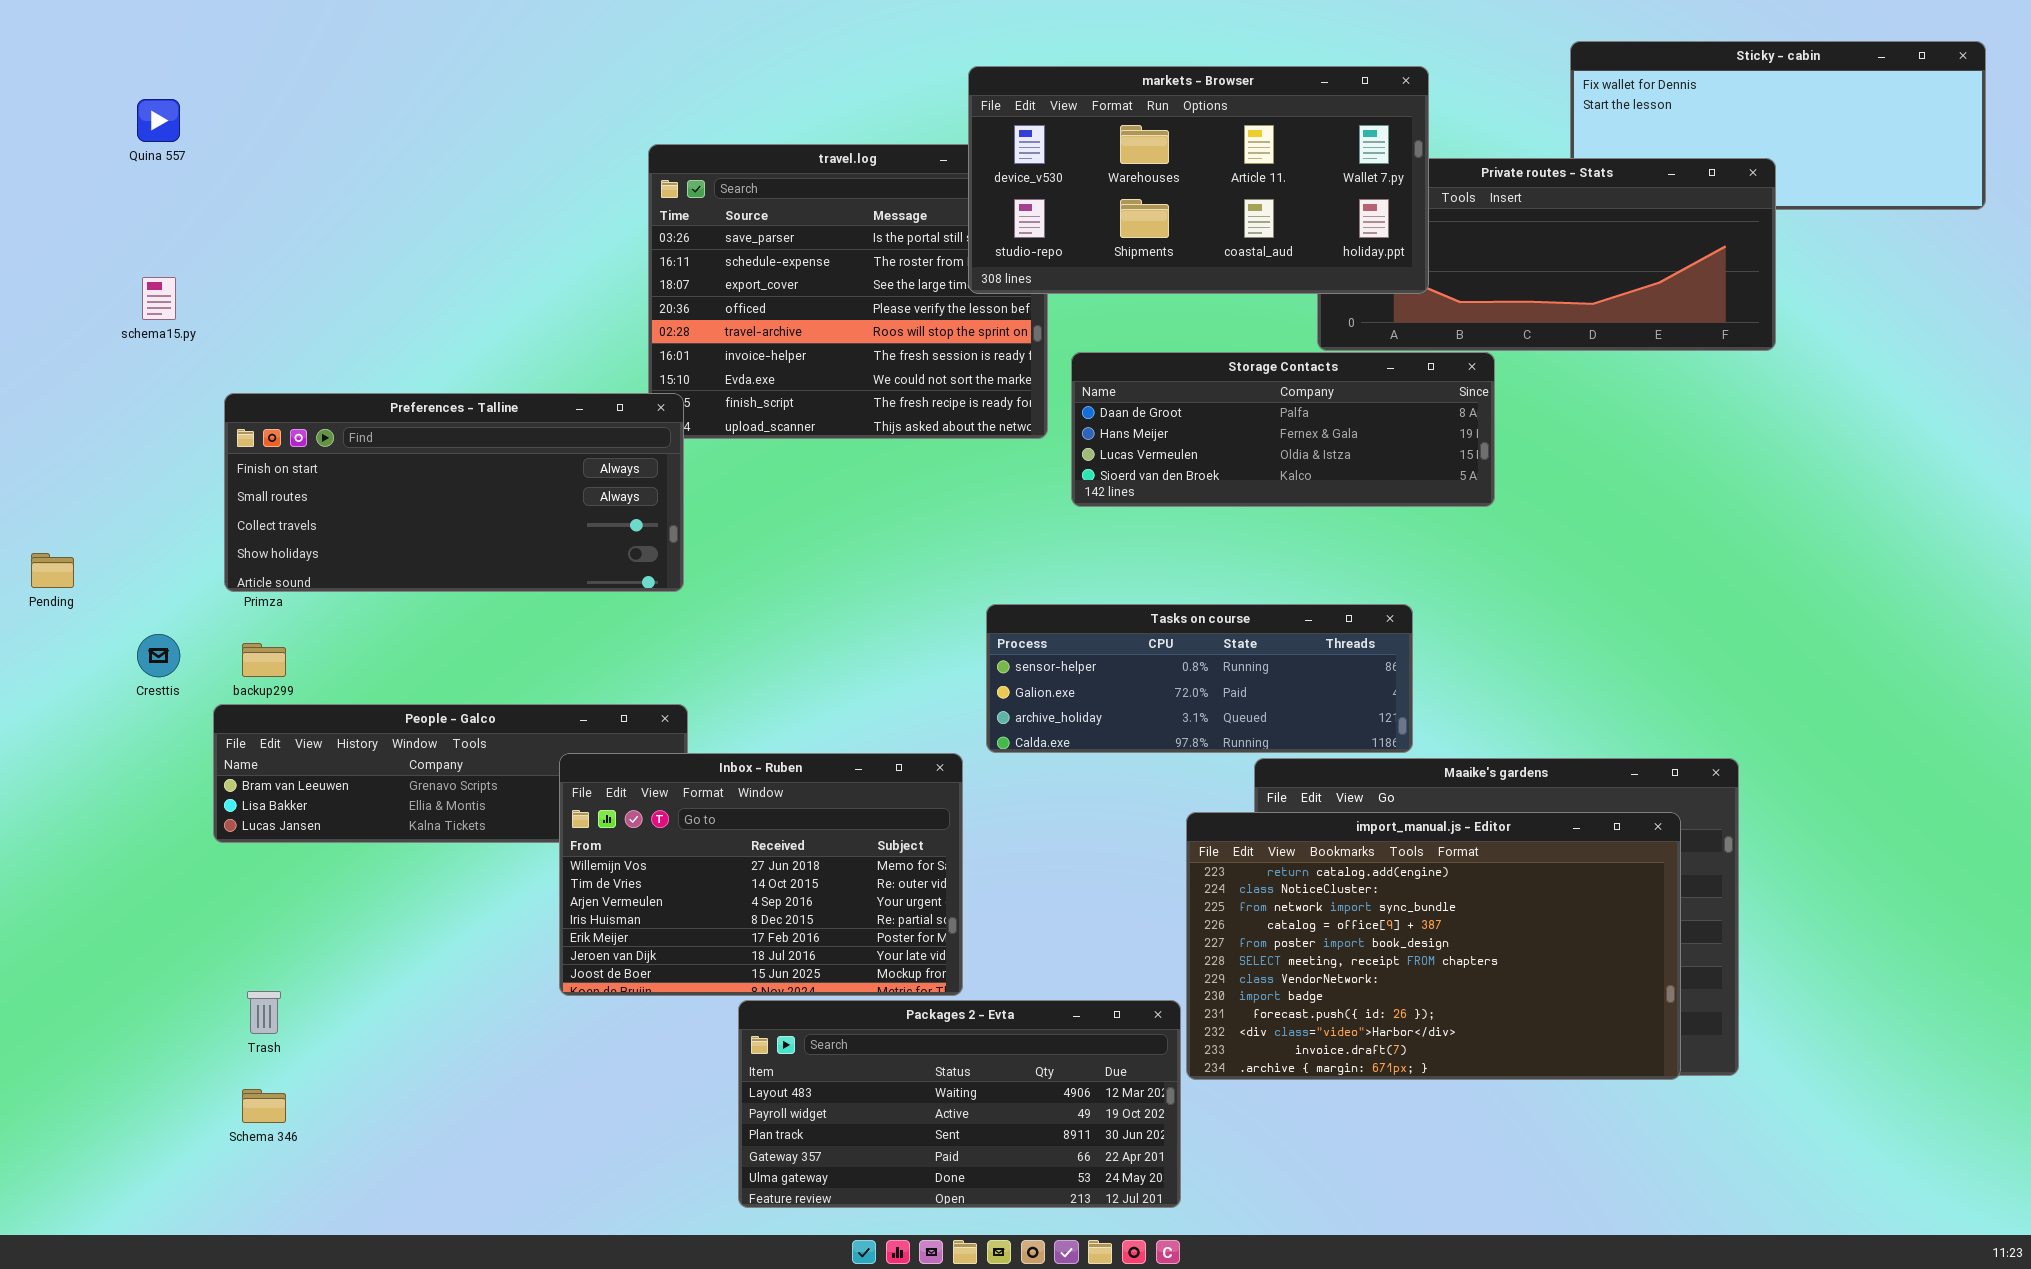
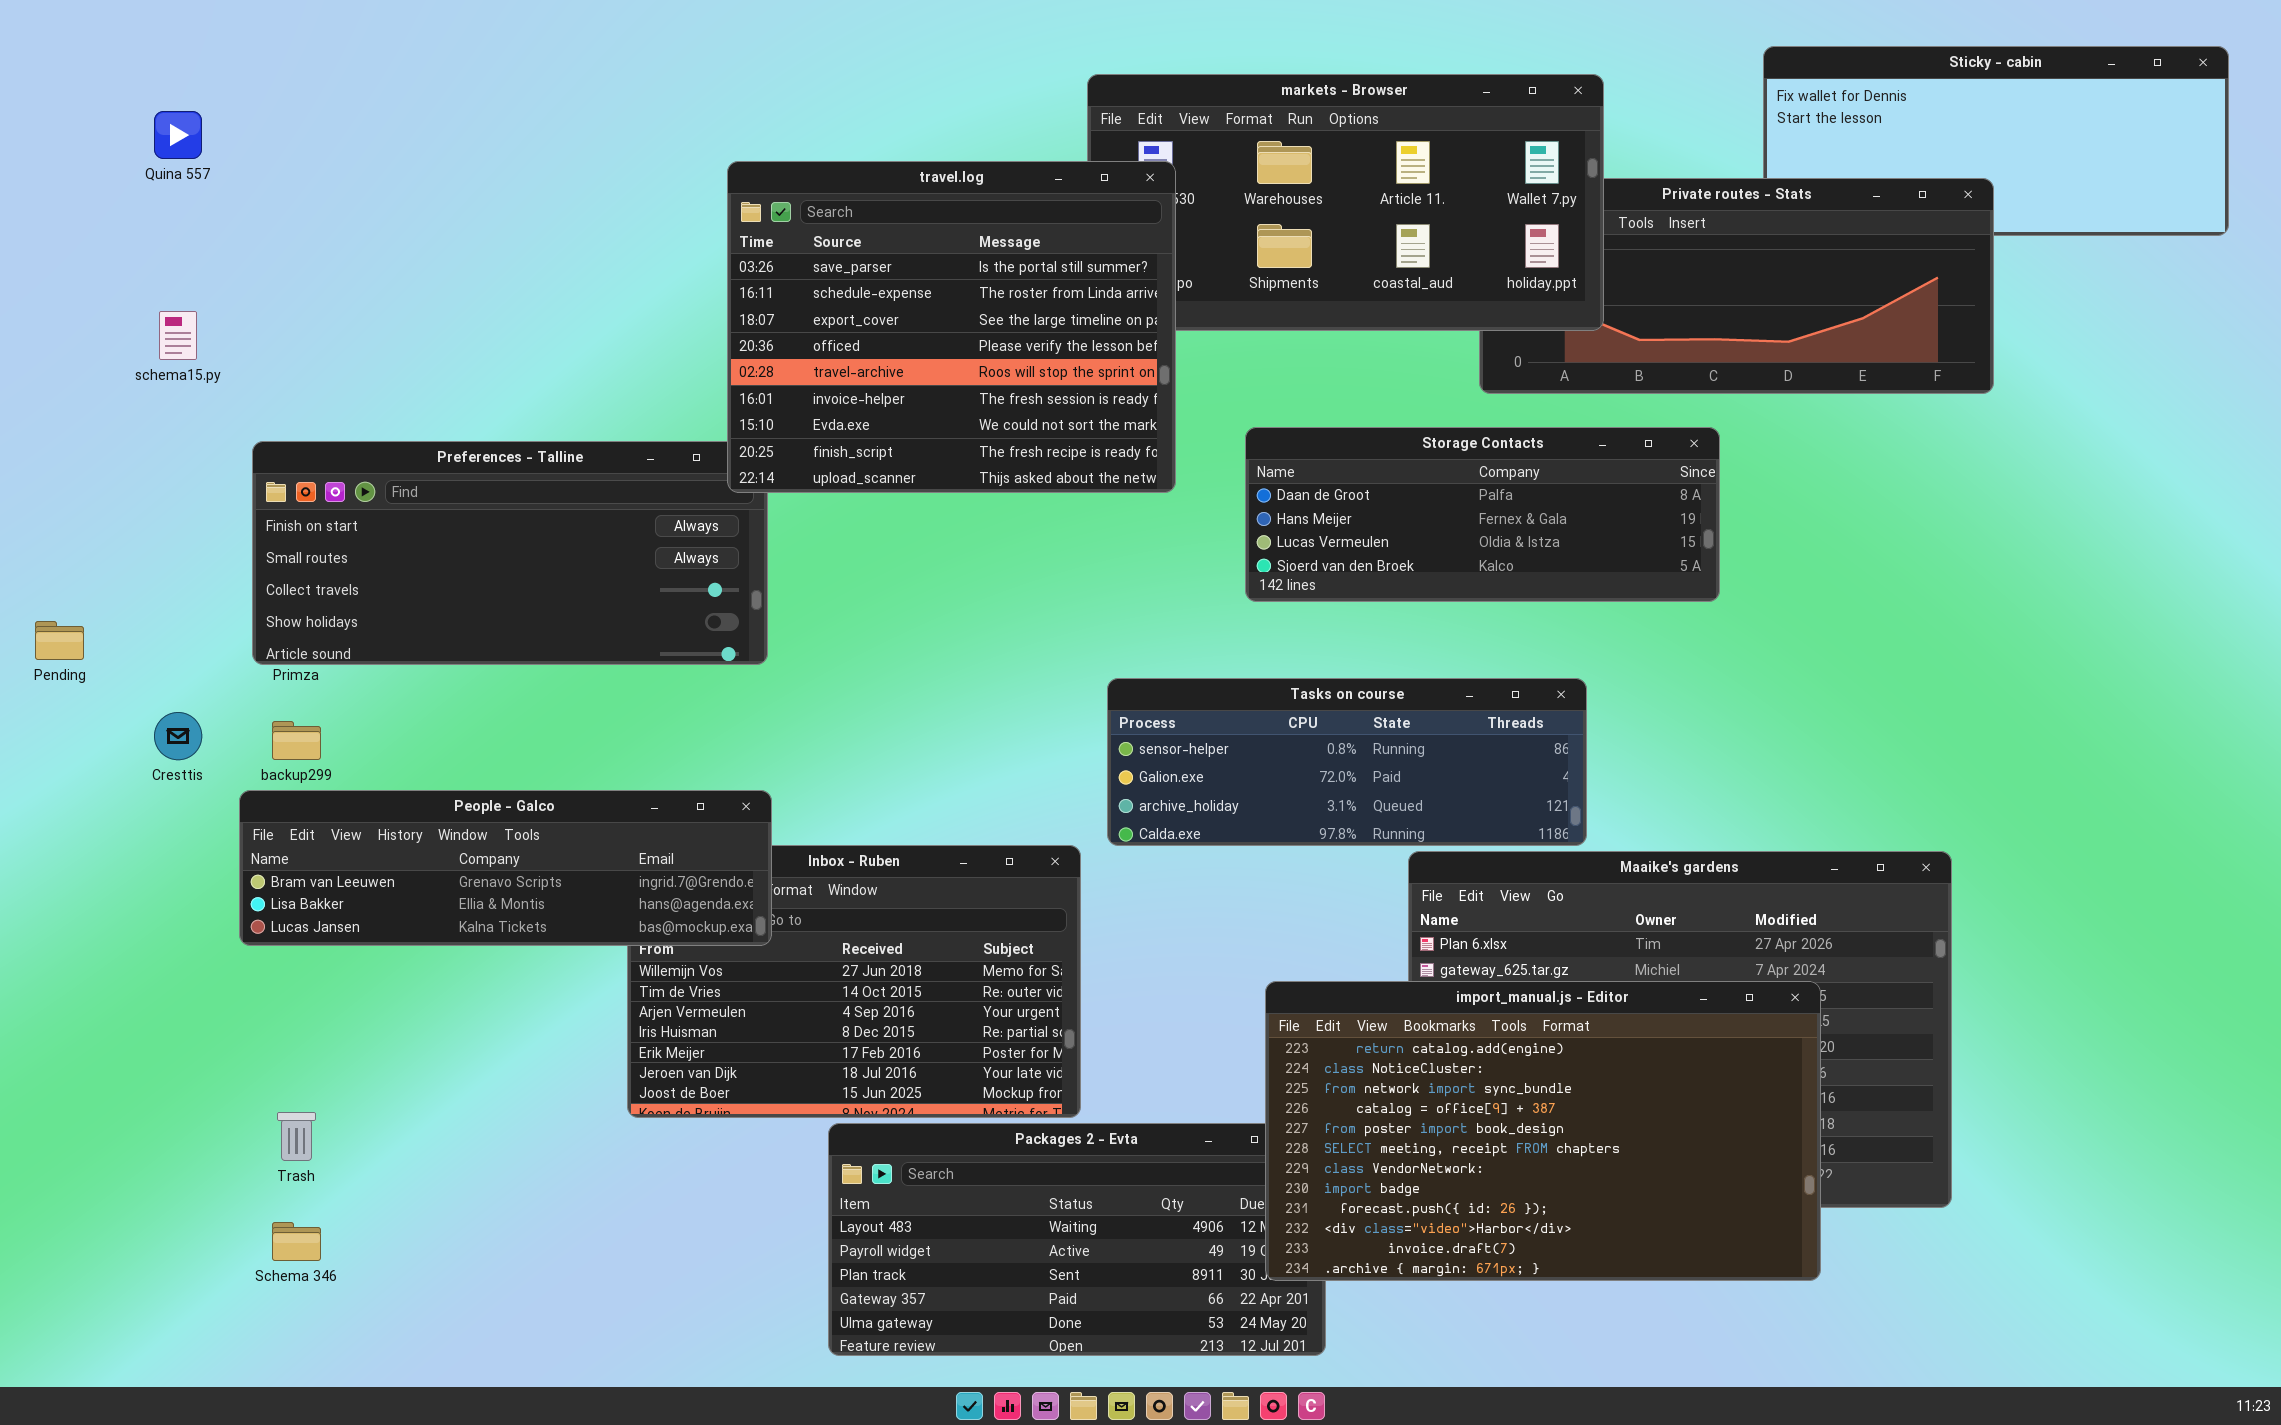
travel.log: [648,144,1048,439] -> [727,161,1176,493], raised
Storage Contacts: [1071,352,1495,507] -> [1245,427,1720,602], moved
People - Galco: [213,704,688,843] -> [239,790,772,946], raised
import_manual.js - Editor: [1186,812,1681,1080] -> [1265,981,1821,1281], moved

